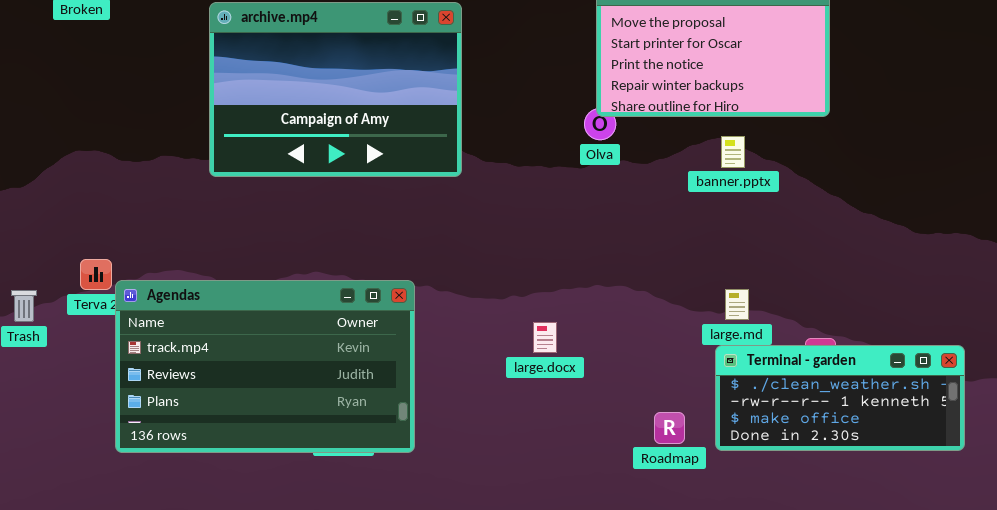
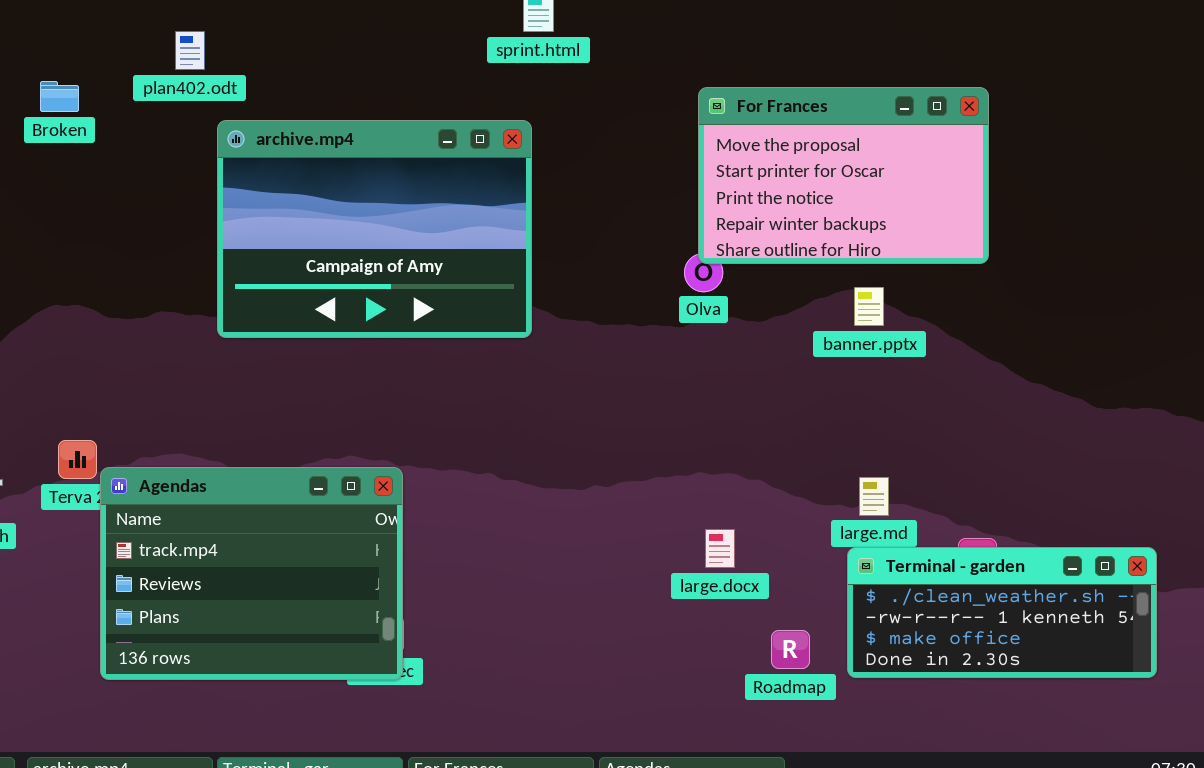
Agendas: [115,280,415,453] -> [100,467,403,680], resized
large.docx: [533,322,557,353] -> [705,529,735,568], moved

